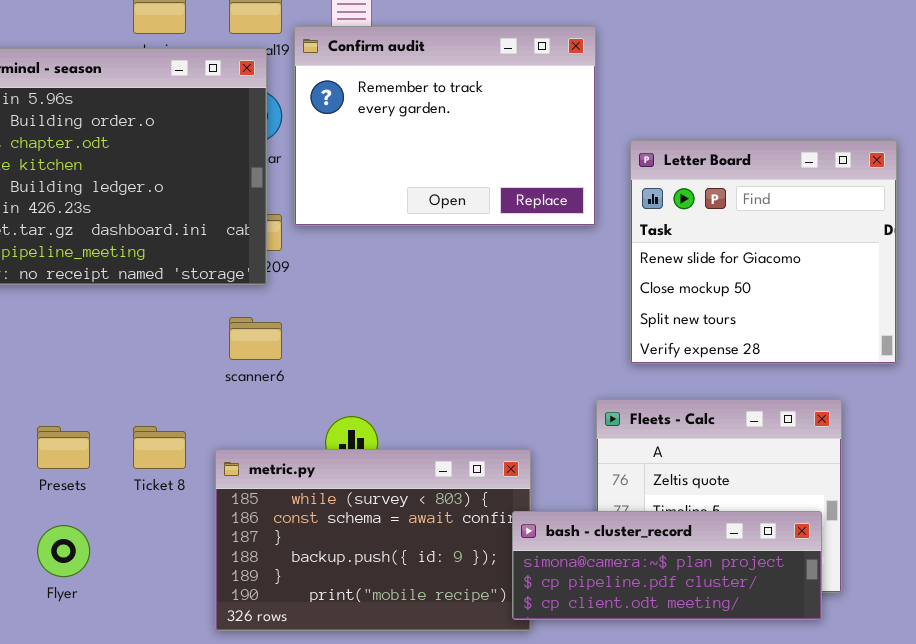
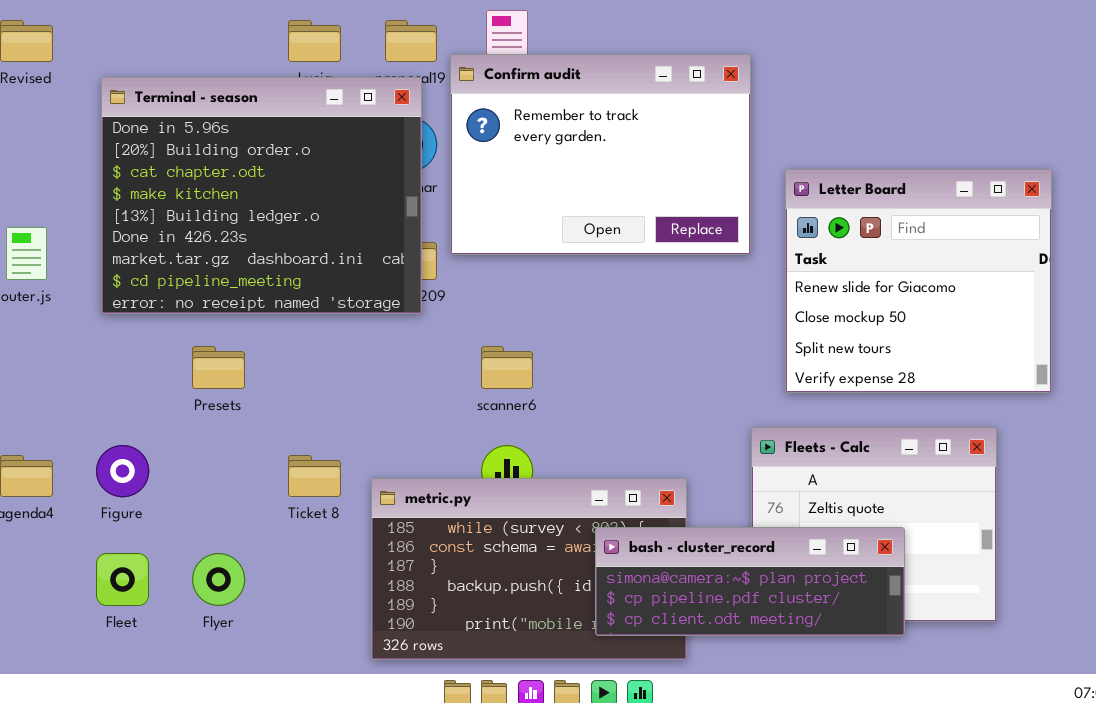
scanner6: [229,317,282,360] -> [481,346,533,389], moved
Presets: [37,426,90,469] -> [192,346,245,389], moved
bash - cluster_record: [512,511,822,620] -> [595,527,905,636], moved

